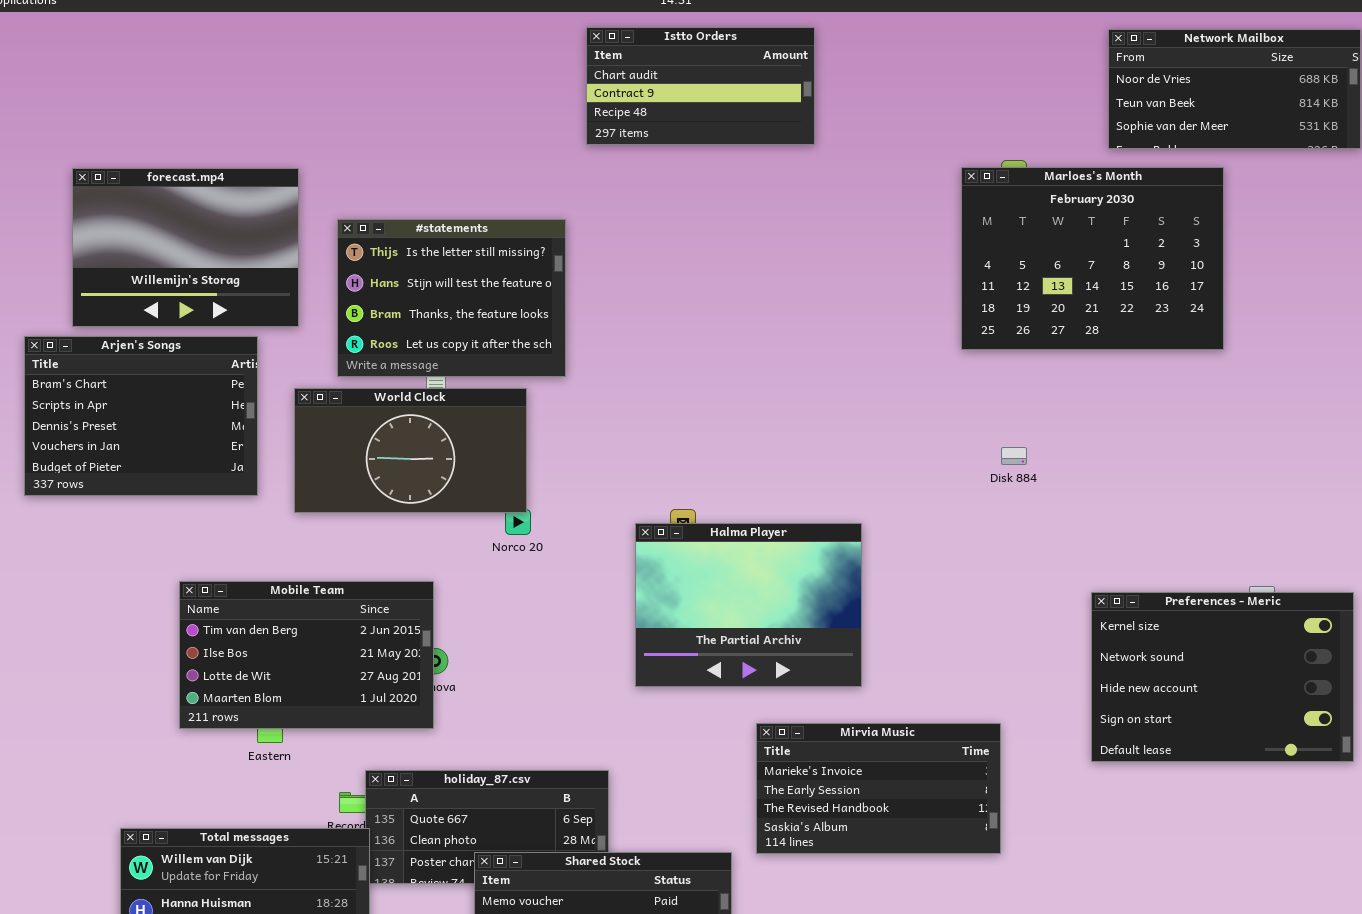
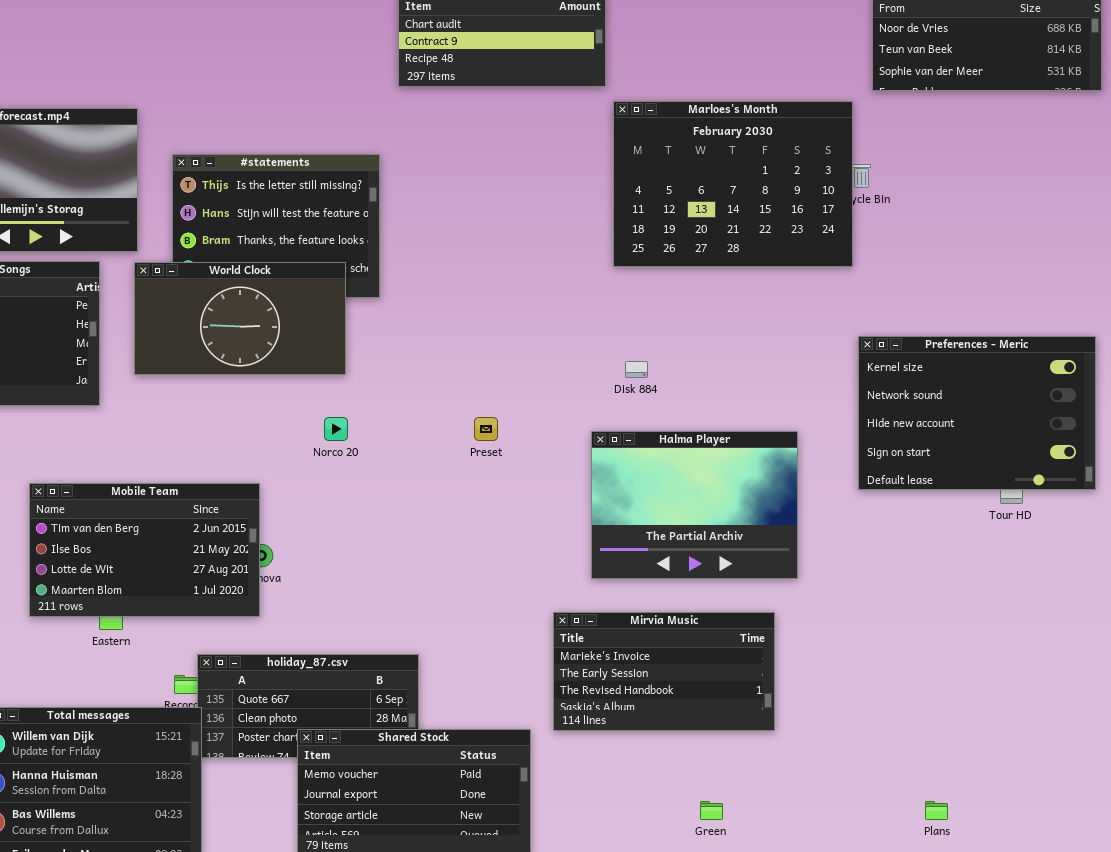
Marloes's Month: [961,167,1224,350] -> [613,101,853,267], moved
World Clock: [294,388,527,513] -> [134,262,346,375], moved
Disk 884: [1001,447,1027,465] -> [625,361,648,378], moved
Halma Player: [635,523,862,687] -> [591,431,798,579], moved
Preferences - Meric: [1091,592,1354,762] -> [858,336,1096,490], moved

